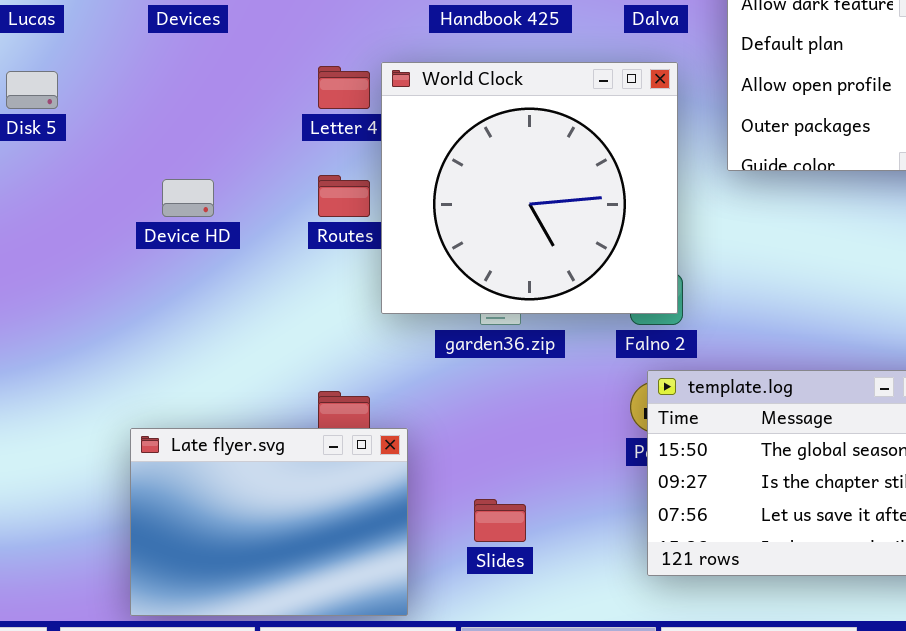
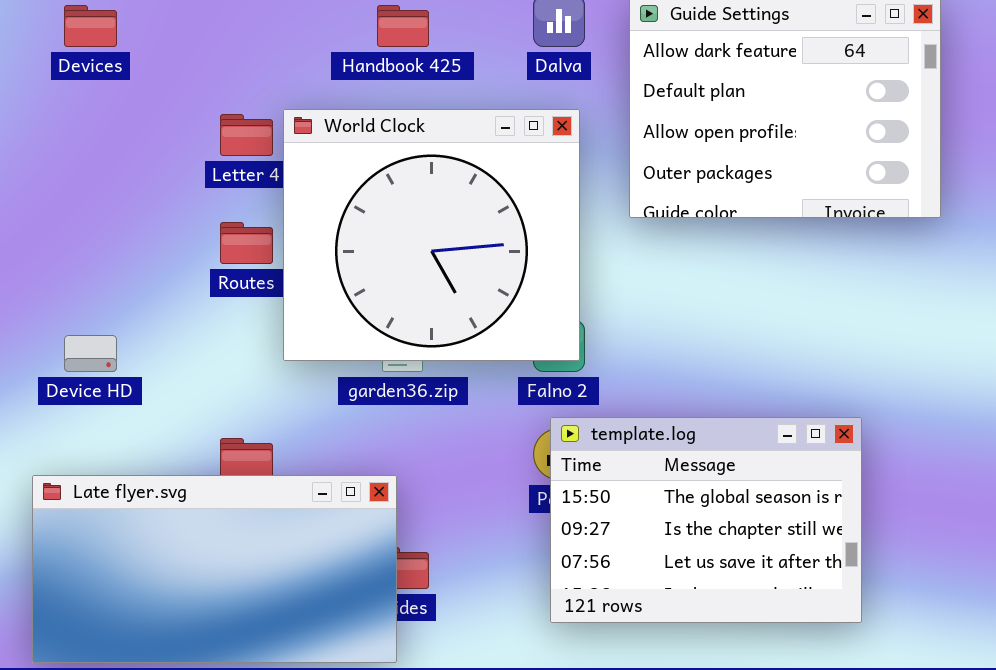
Device HD: [162,179,214,217] -> [64,335,117,372], moved
Late flyer.svg: [130,428,408,616] -> [32,475,397,663], resized

